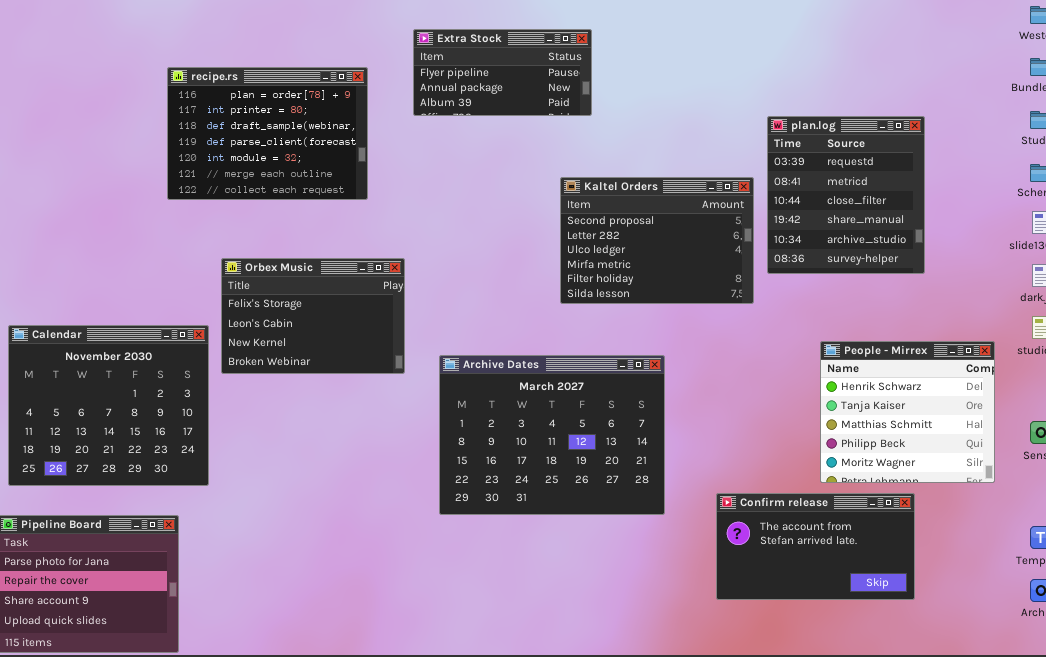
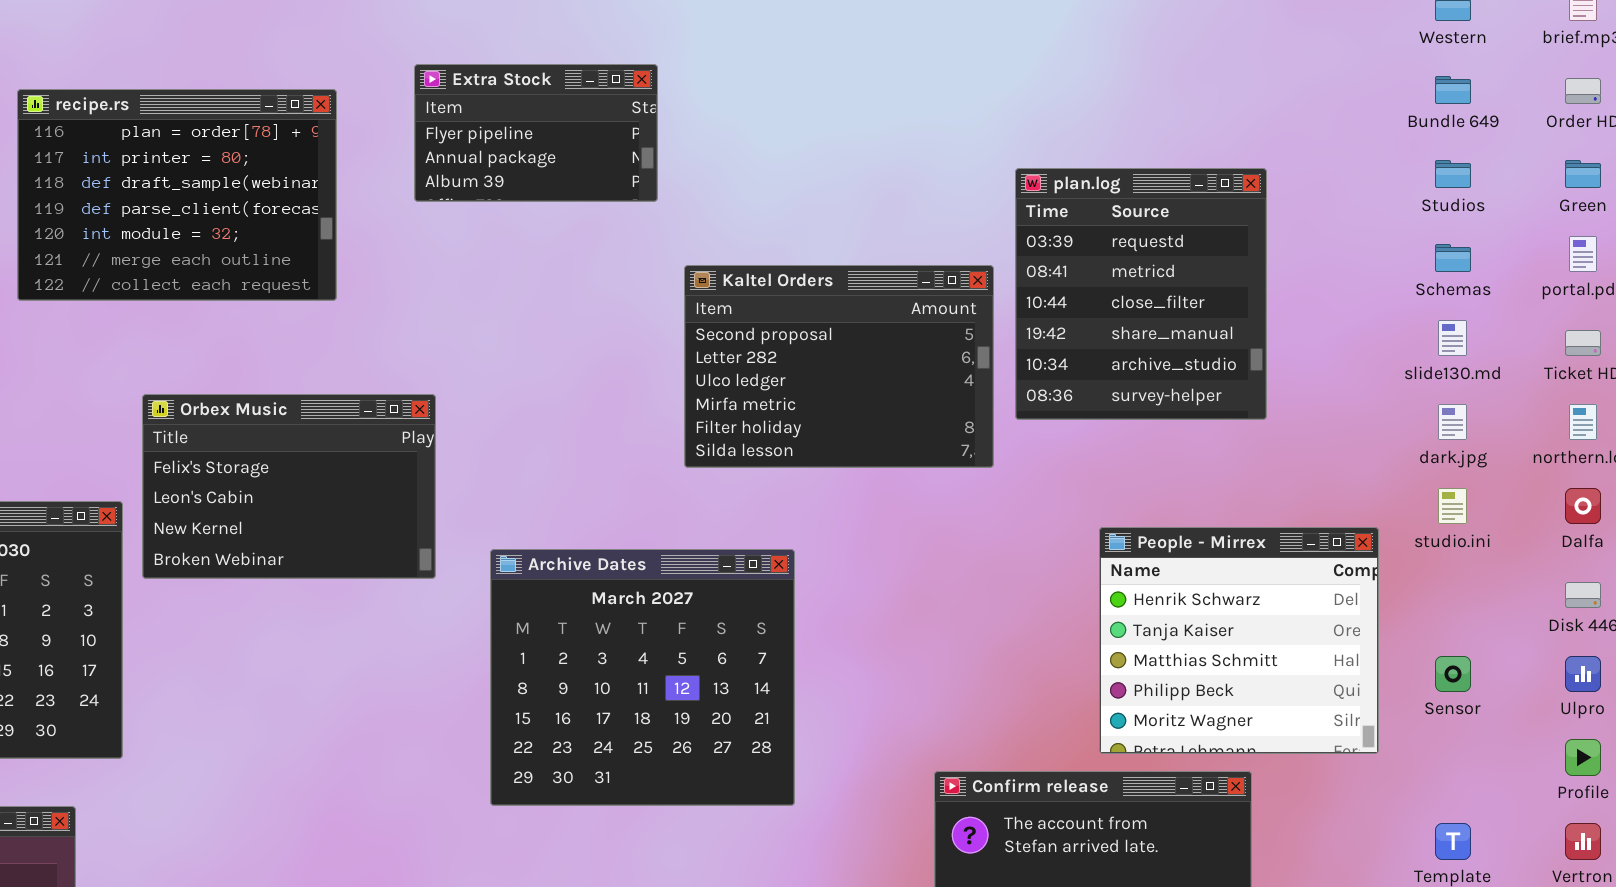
Extra Stock: [413,29,592,116] -> [414,64,658,202], moved, resized
recipe.rs: [167,67,368,200] -> [17,89,337,301], moved
Archive Dates: [439,355,665,515] -> [490,549,795,806], resized

